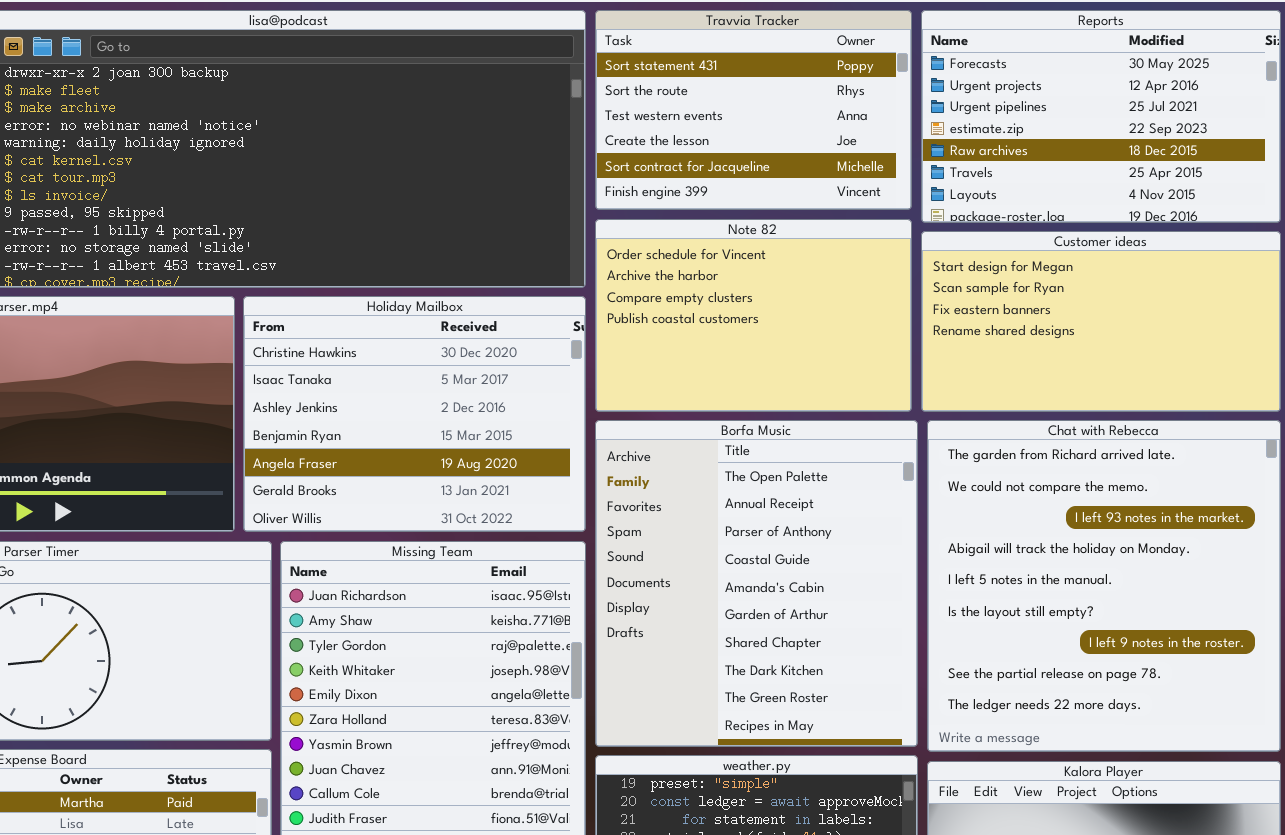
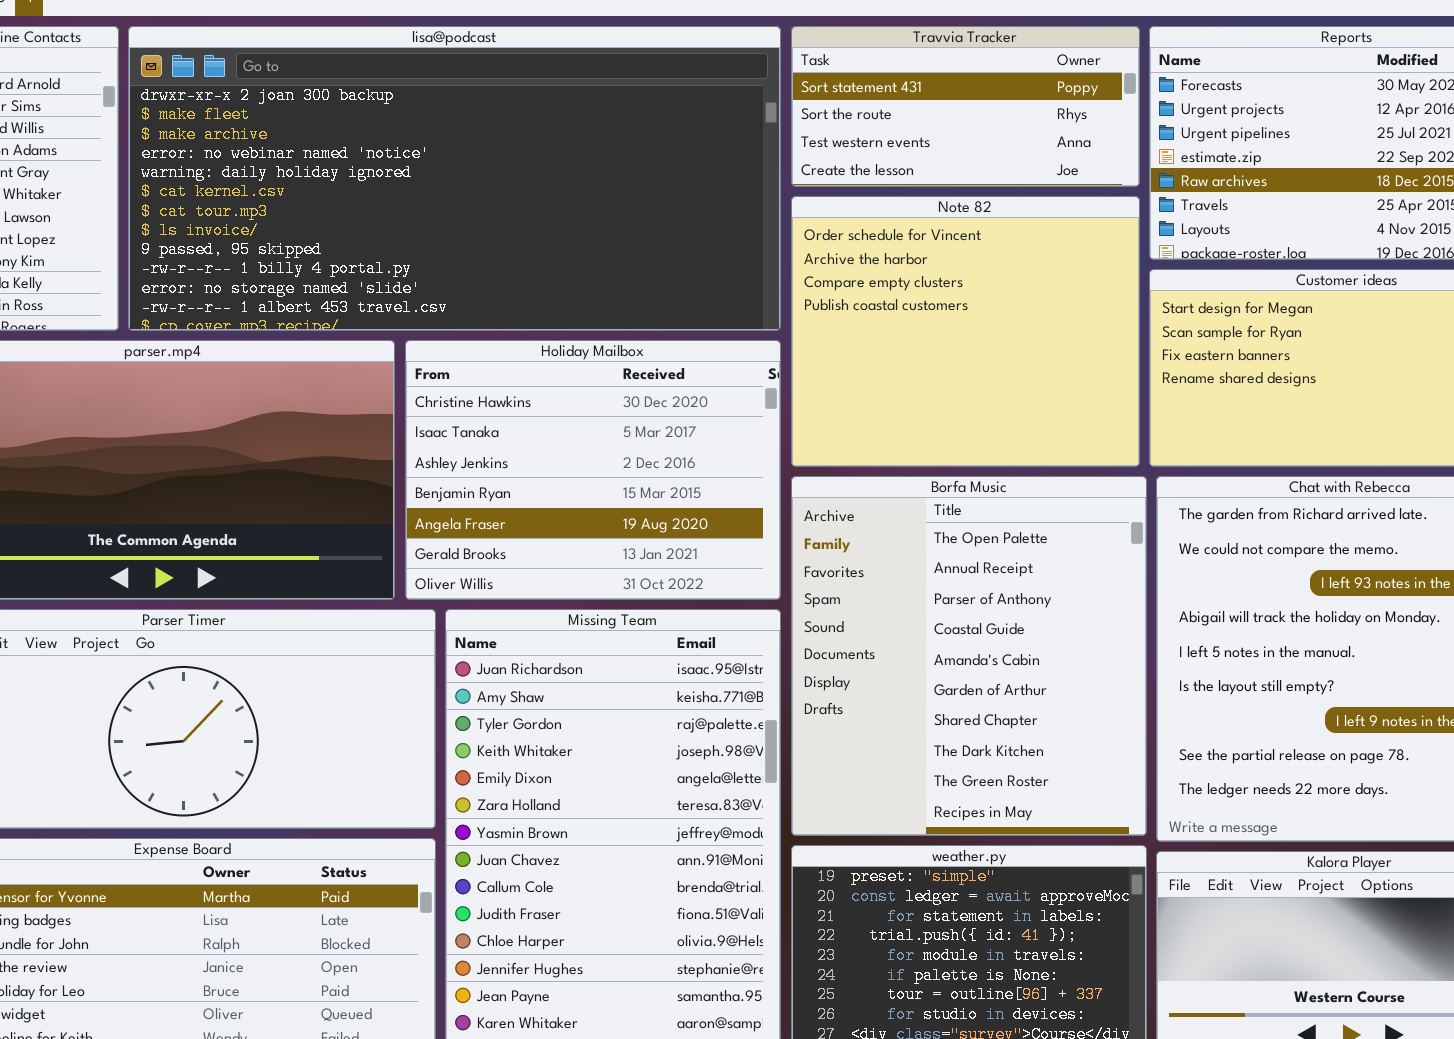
Travvia Tracker: [595,10,912,210] -> [791,26,1140,187], resized
Note 82: [595,219,912,412] -> [791,196,1140,467], resized

